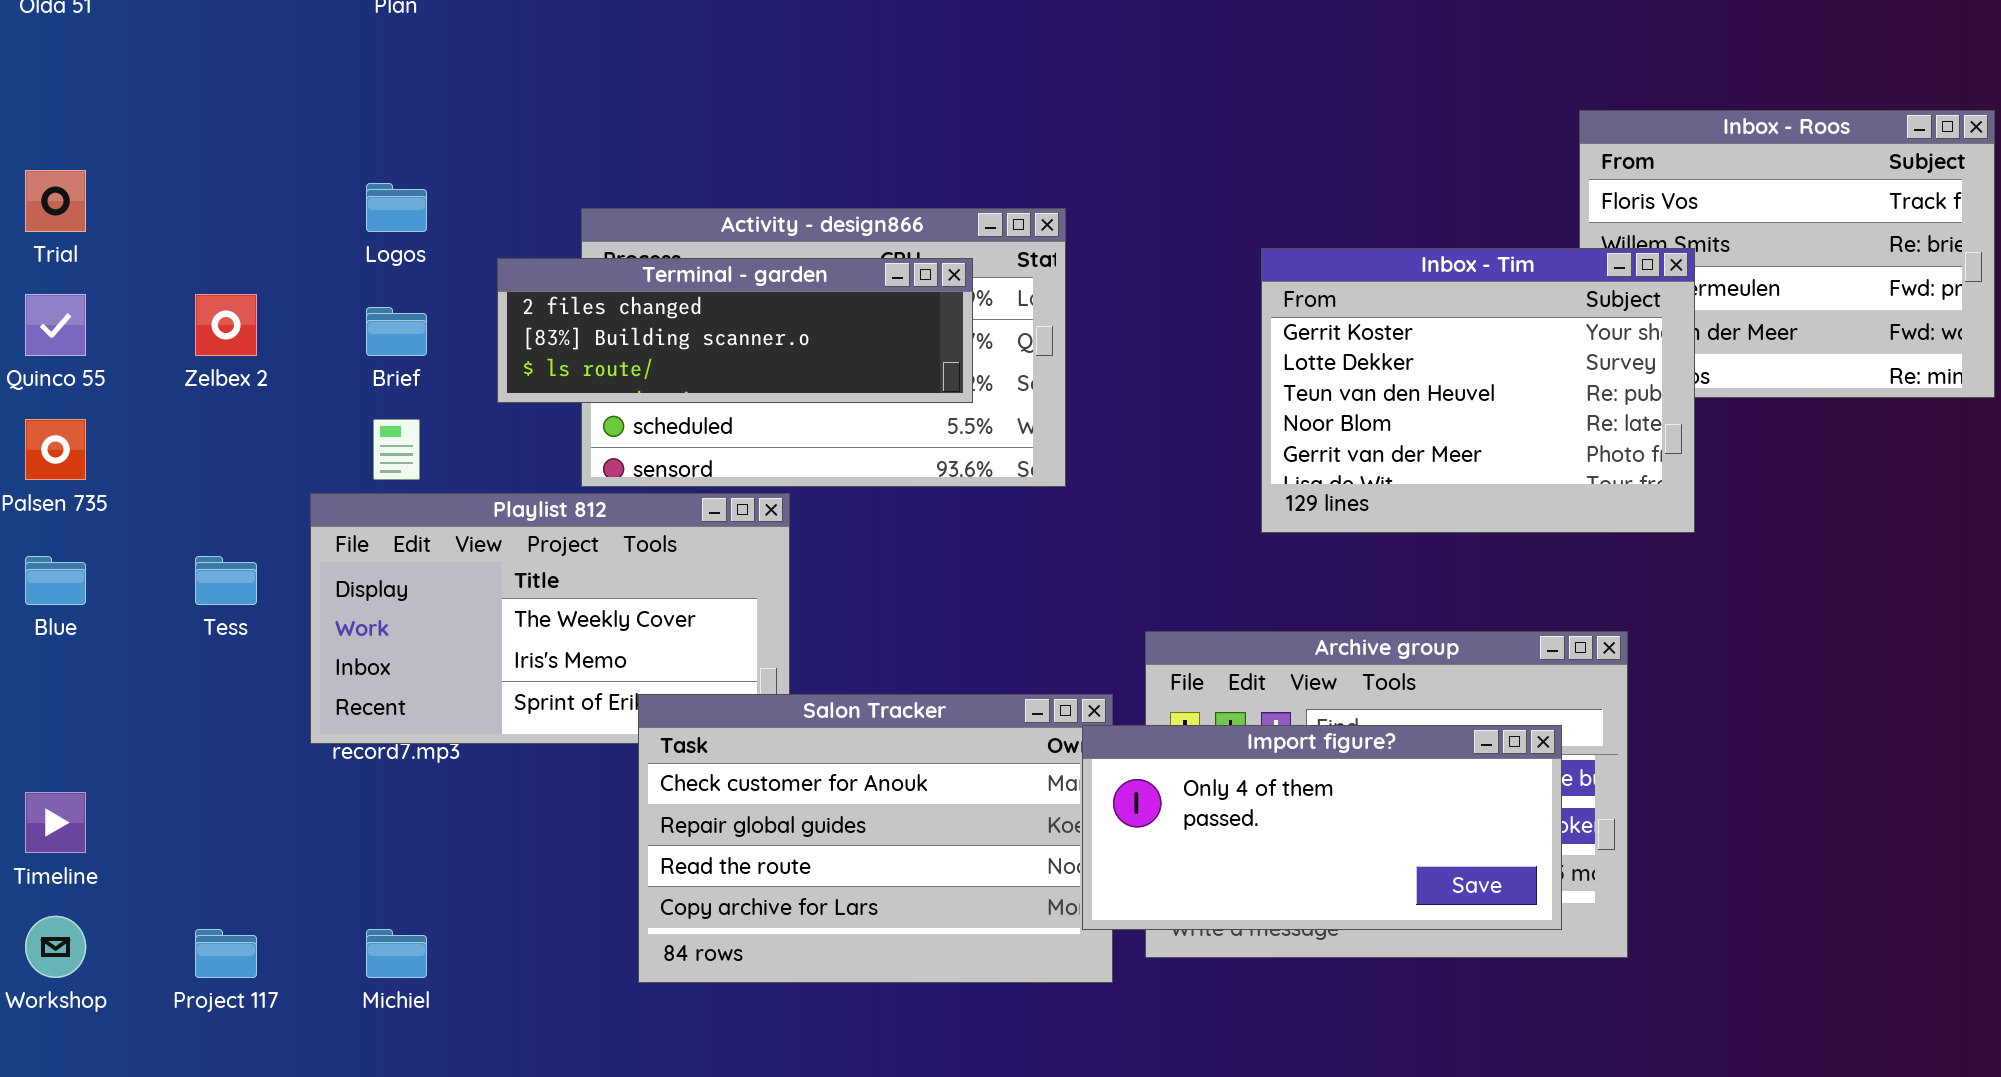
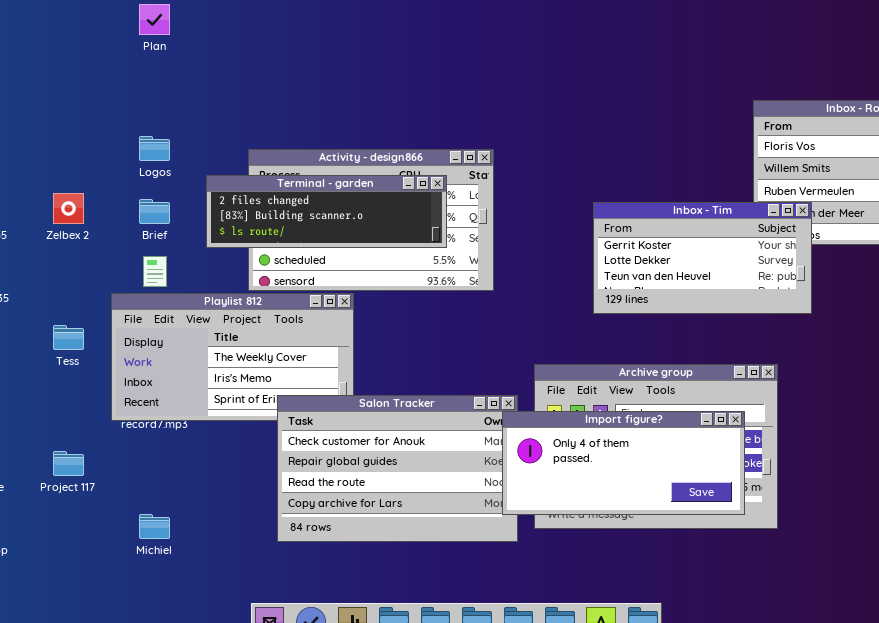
Inbox - Tim: [1261,248,1695,533] -> [593,202,812,314], resized
Project 117: [195,929,257,978] -> [53,451,84,476], moved

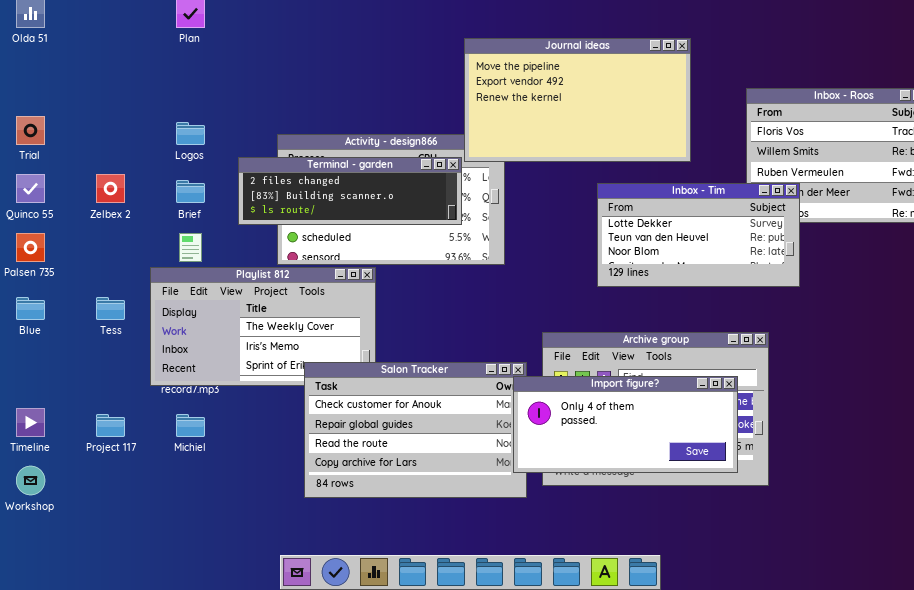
Journal ideas: none -> [464,38,691,162], opened
Inbox - Tim: [593,202,812,314] -> [597,183,800,287], scrolled down 1 row
Michiel: [139,514,170,539] -> [176,414,205,437], moved

